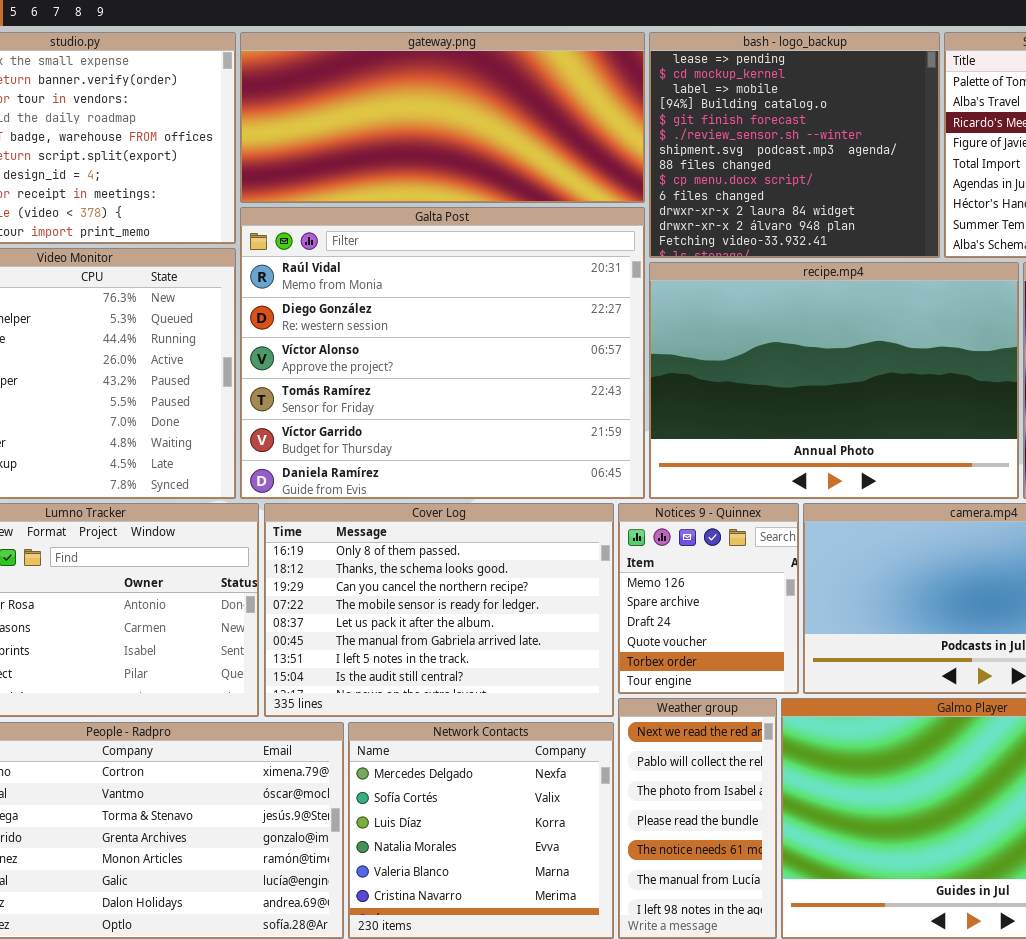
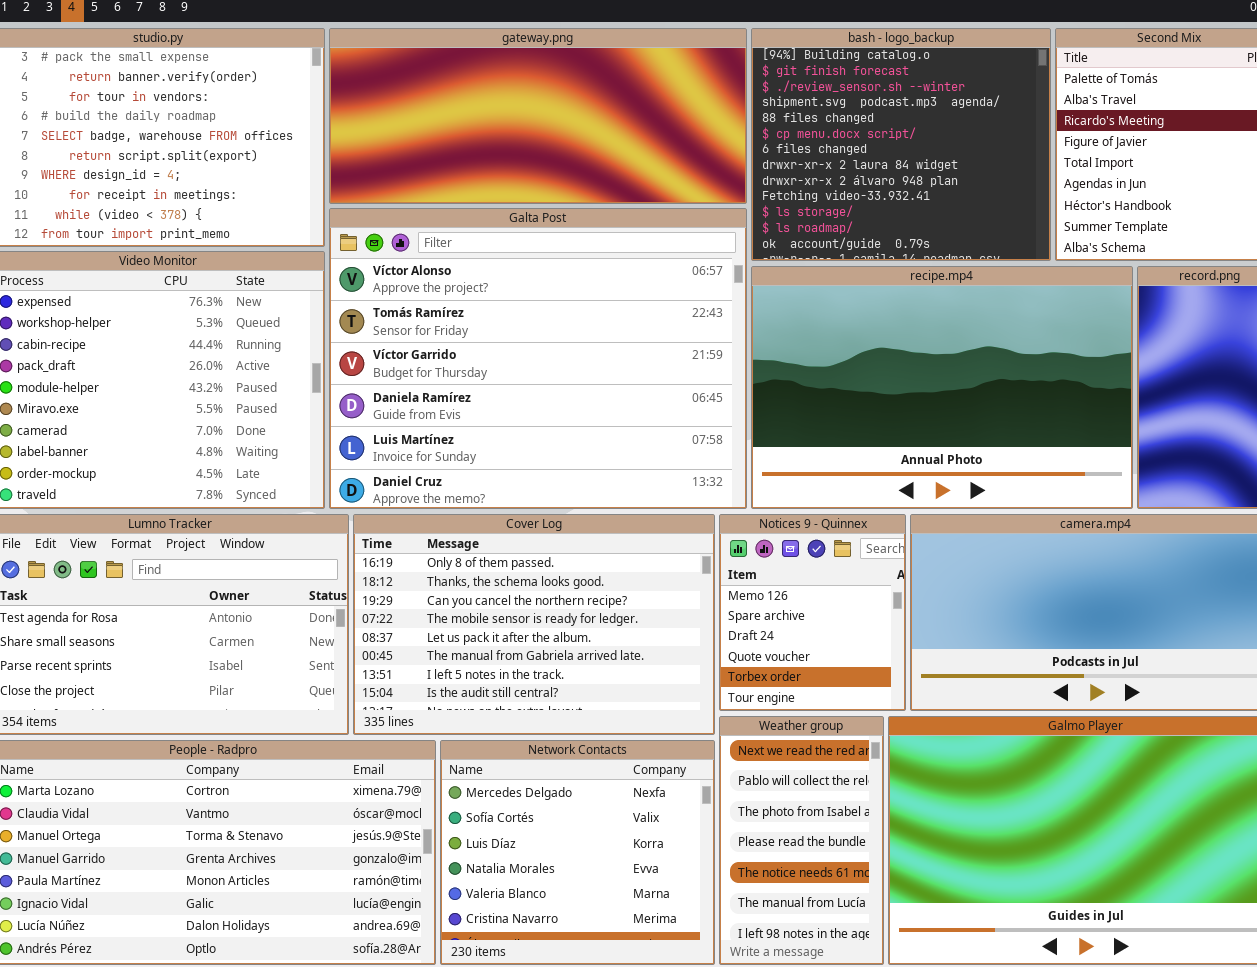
bash - logo_backup: [649,32,940,258] -> [751,28,1051,261], scrolled down 3 rows
Galta Post: [240,207,645,499] -> [329,208,747,509], scrolled down 2 rows

